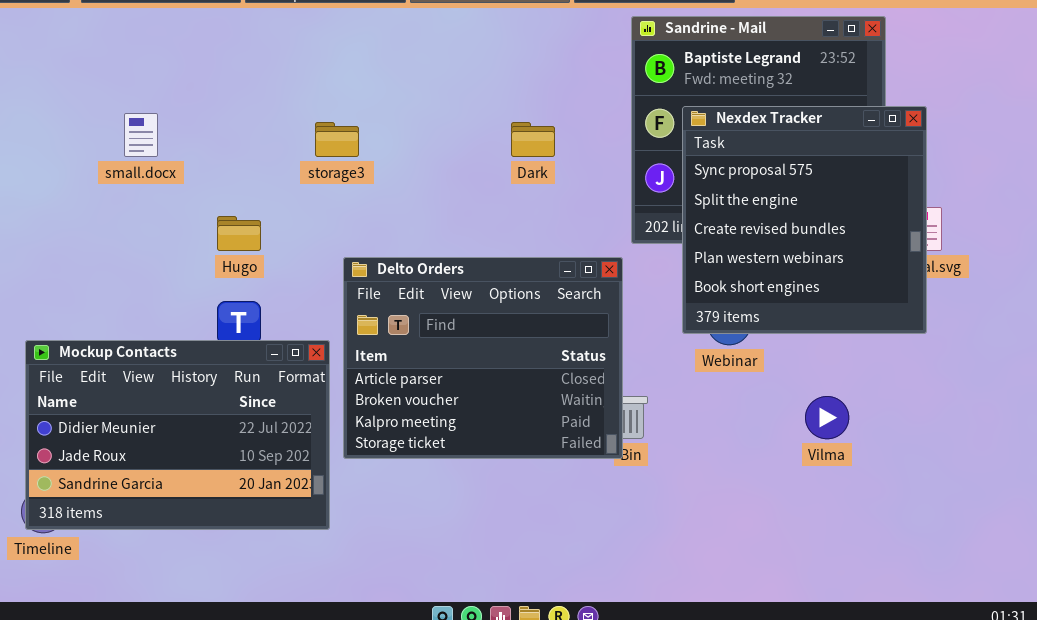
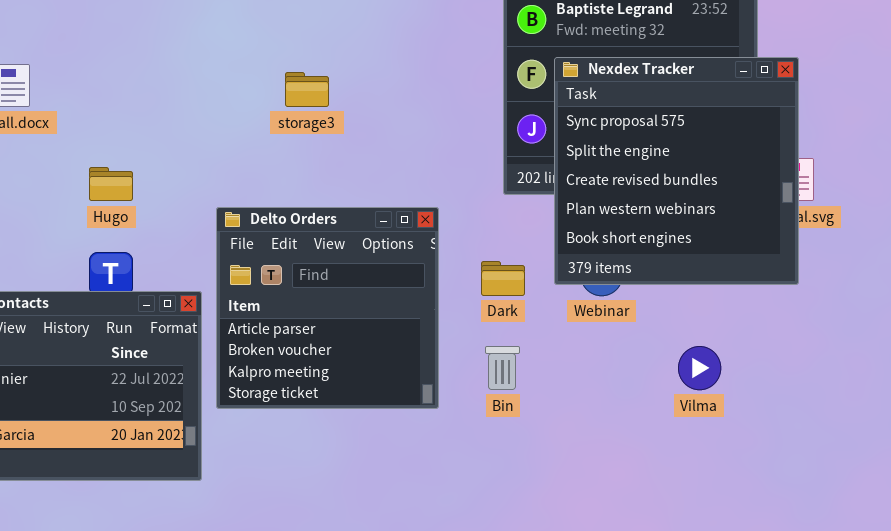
storage3: [315,122,359,157] -> [285,72,329,107], moved
Dark: [511,122,555,157] -> [481,261,525,296], moved
Delto Orders: [343,257,623,459] -> [216,207,439,409], resized

